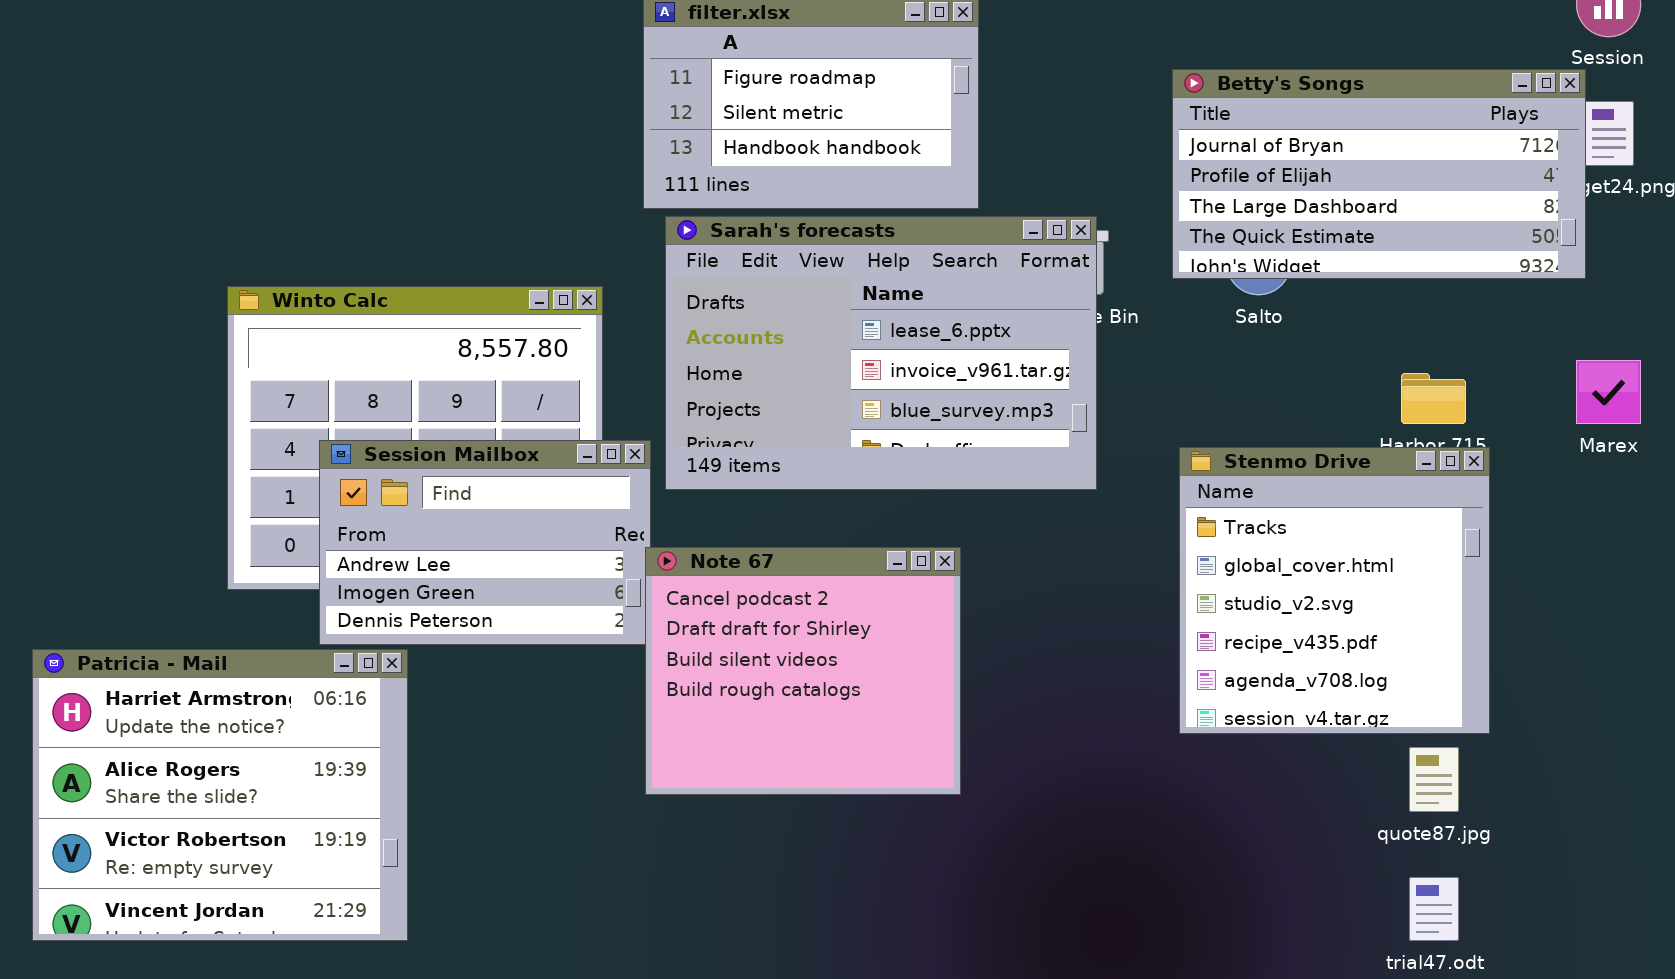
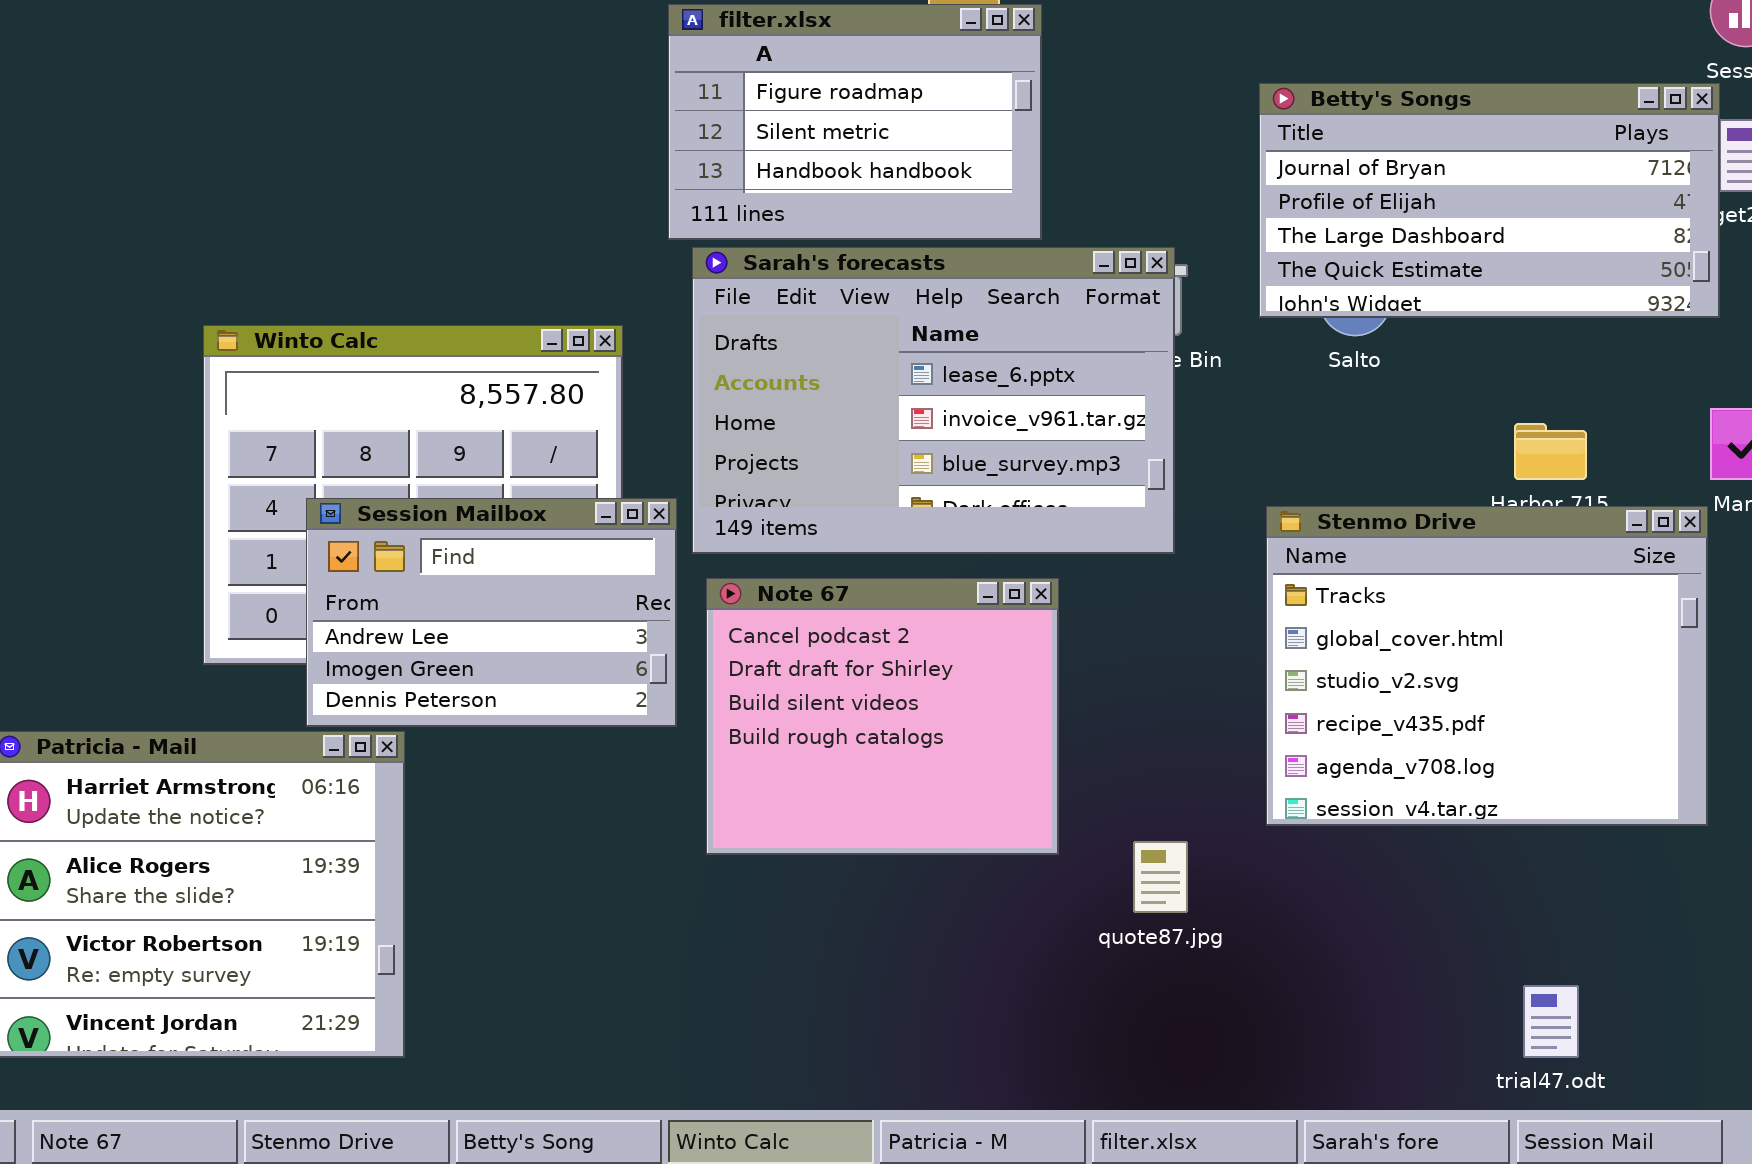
Stenmo Drive: [1179,447,1490,734] -> [1266,506,1708,826], resized
Note 67: [645,547,961,795] -> [706,578,1059,855], moved
quote87.jpg: [1409,747,1459,812] -> [1133,841,1188,913], moved

